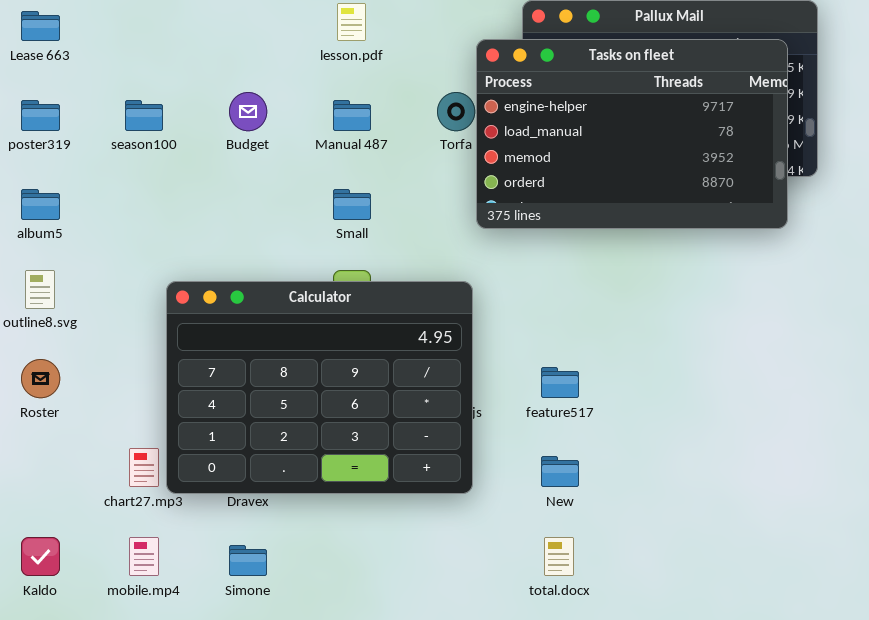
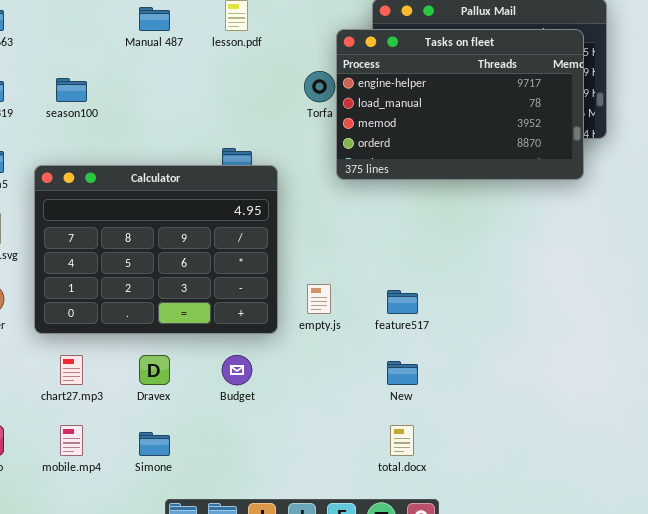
Budget: [229,92,267,131] -> [222,355,252,385], moved
Manual 487: [333,100,371,131] -> [139,7,170,31], moved
Calculator: [166,281,473,494] -> [34,165,278,334], moved

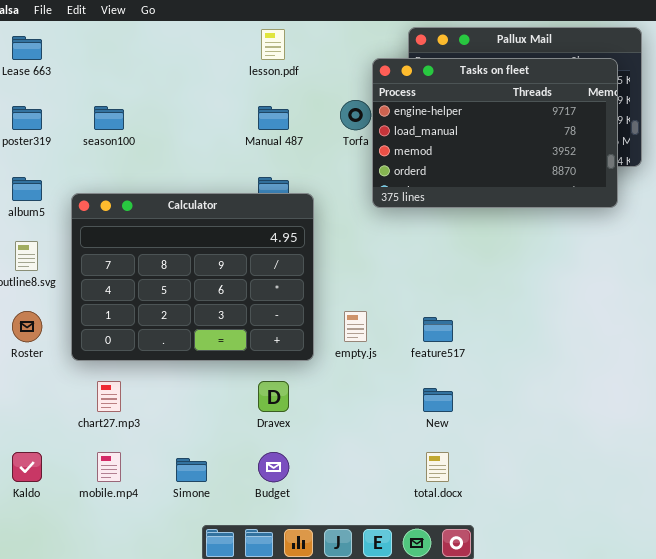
Manual 487: [139,7,170,31] -> [258,106,289,130], moved
Dravex: [139,355,170,385] -> [258,381,289,412], moved
Budget: [222,355,252,385] -> [258,452,289,482], moved

